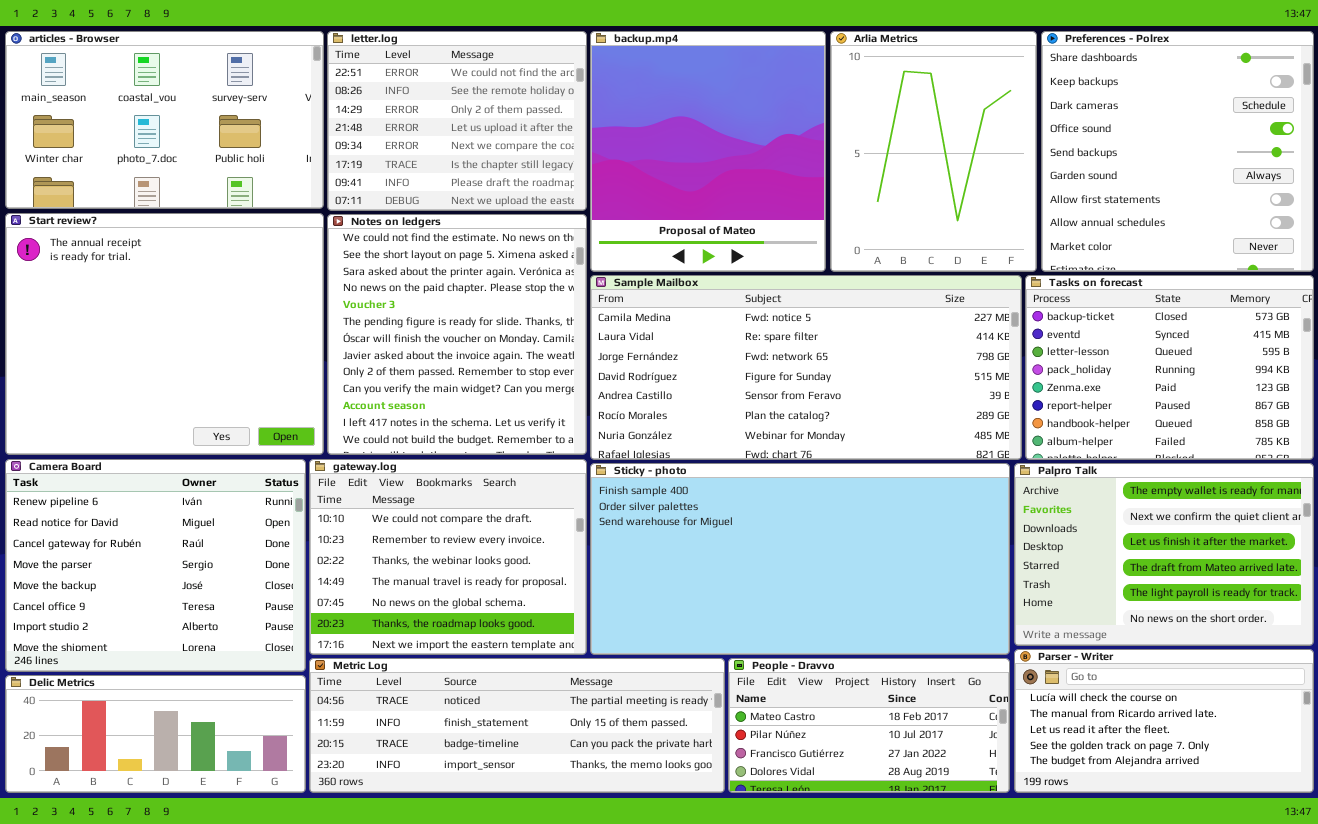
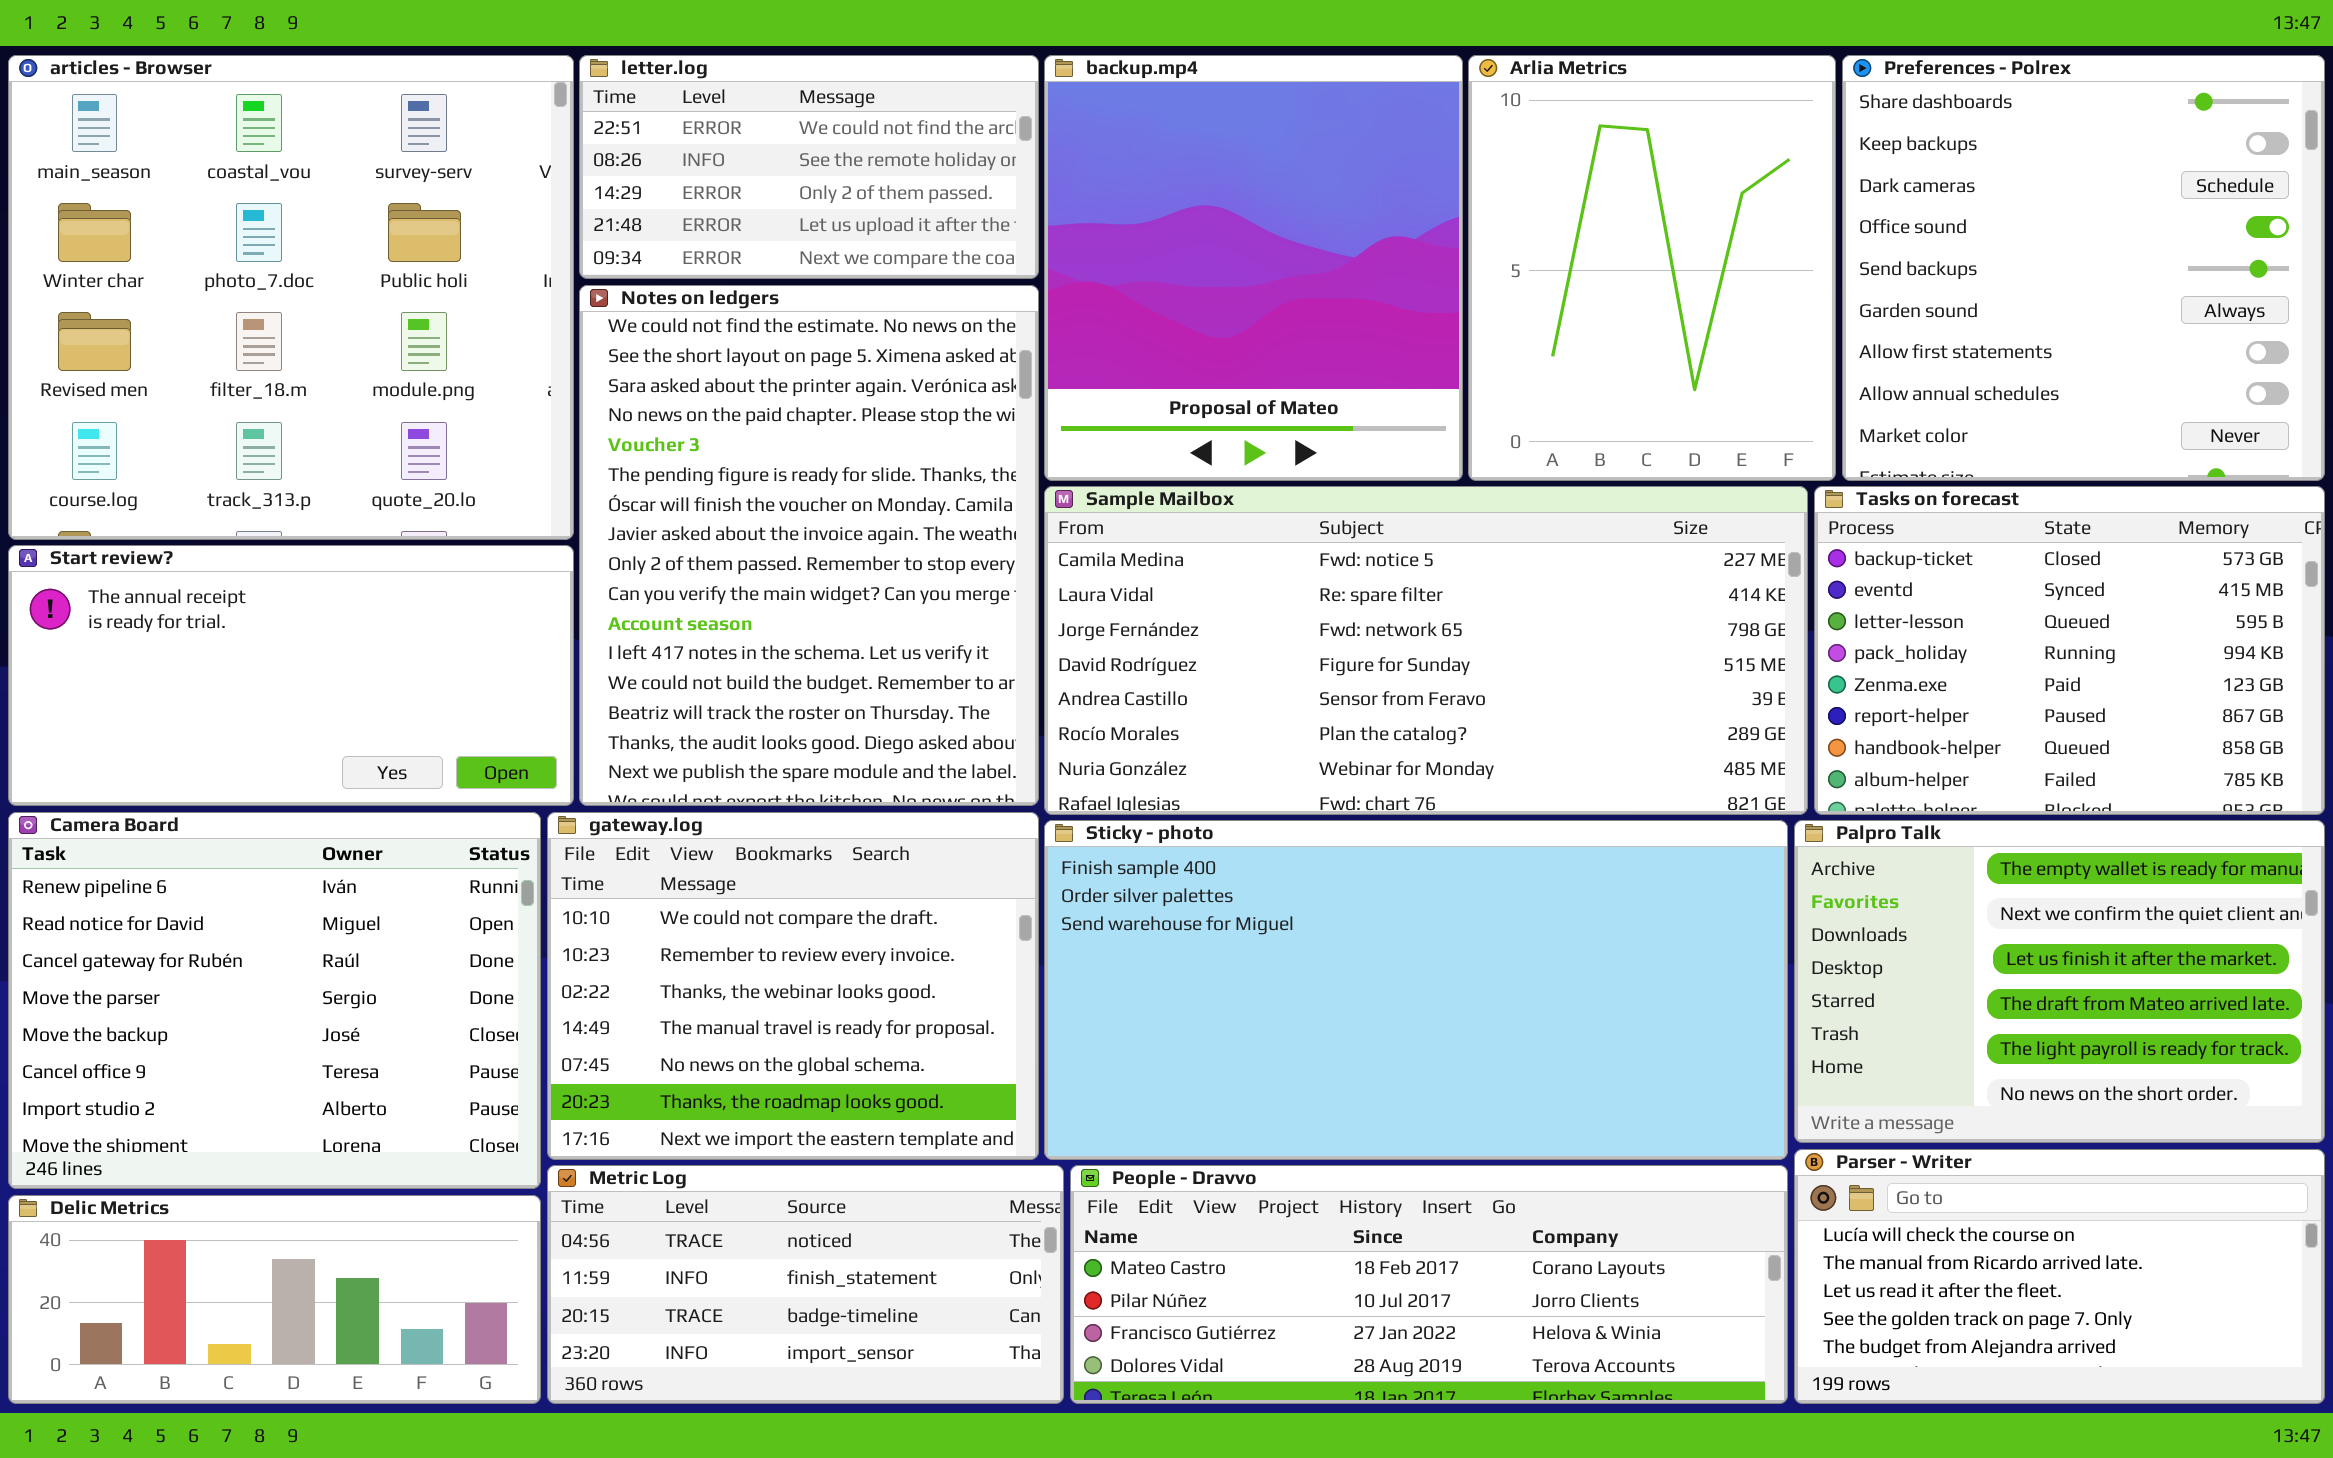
articles - Browser: [5,31,324,209] -> [8,55,574,540], resized
letter.log: [327,31,587,211] -> [579,55,1039,279], resized
Start review?: [5,213,324,455] -> [8,545,574,806], resized
Notes on ledgers: [327,214,587,455] -> [579,285,1039,806], resized
Metric Log: [309,658,725,793] -> [547,1165,1064,1404], resized
People - Dravvo: [728,658,1010,793] -> [1070,1165,1788,1404], resized

